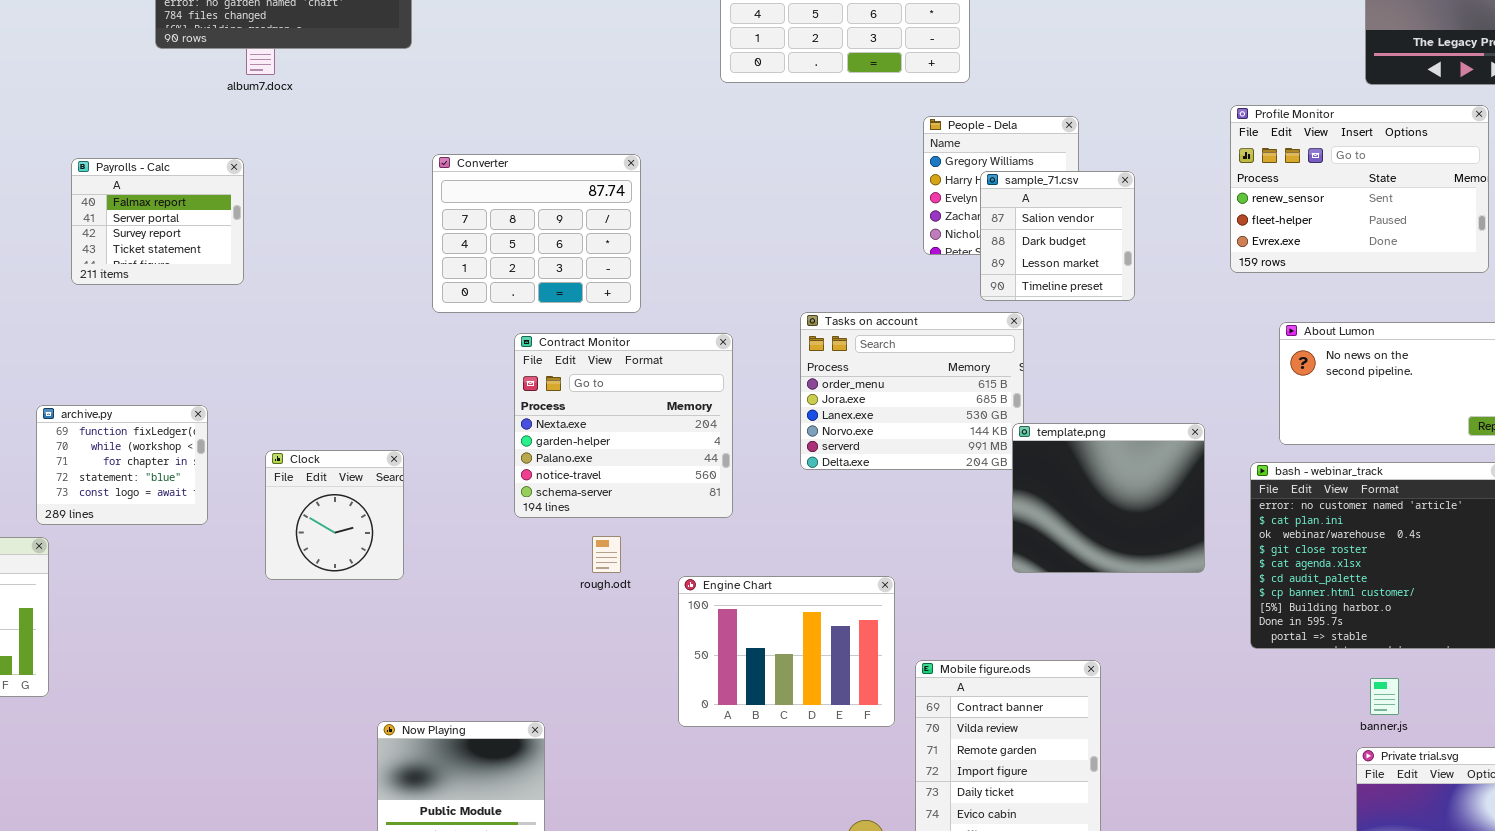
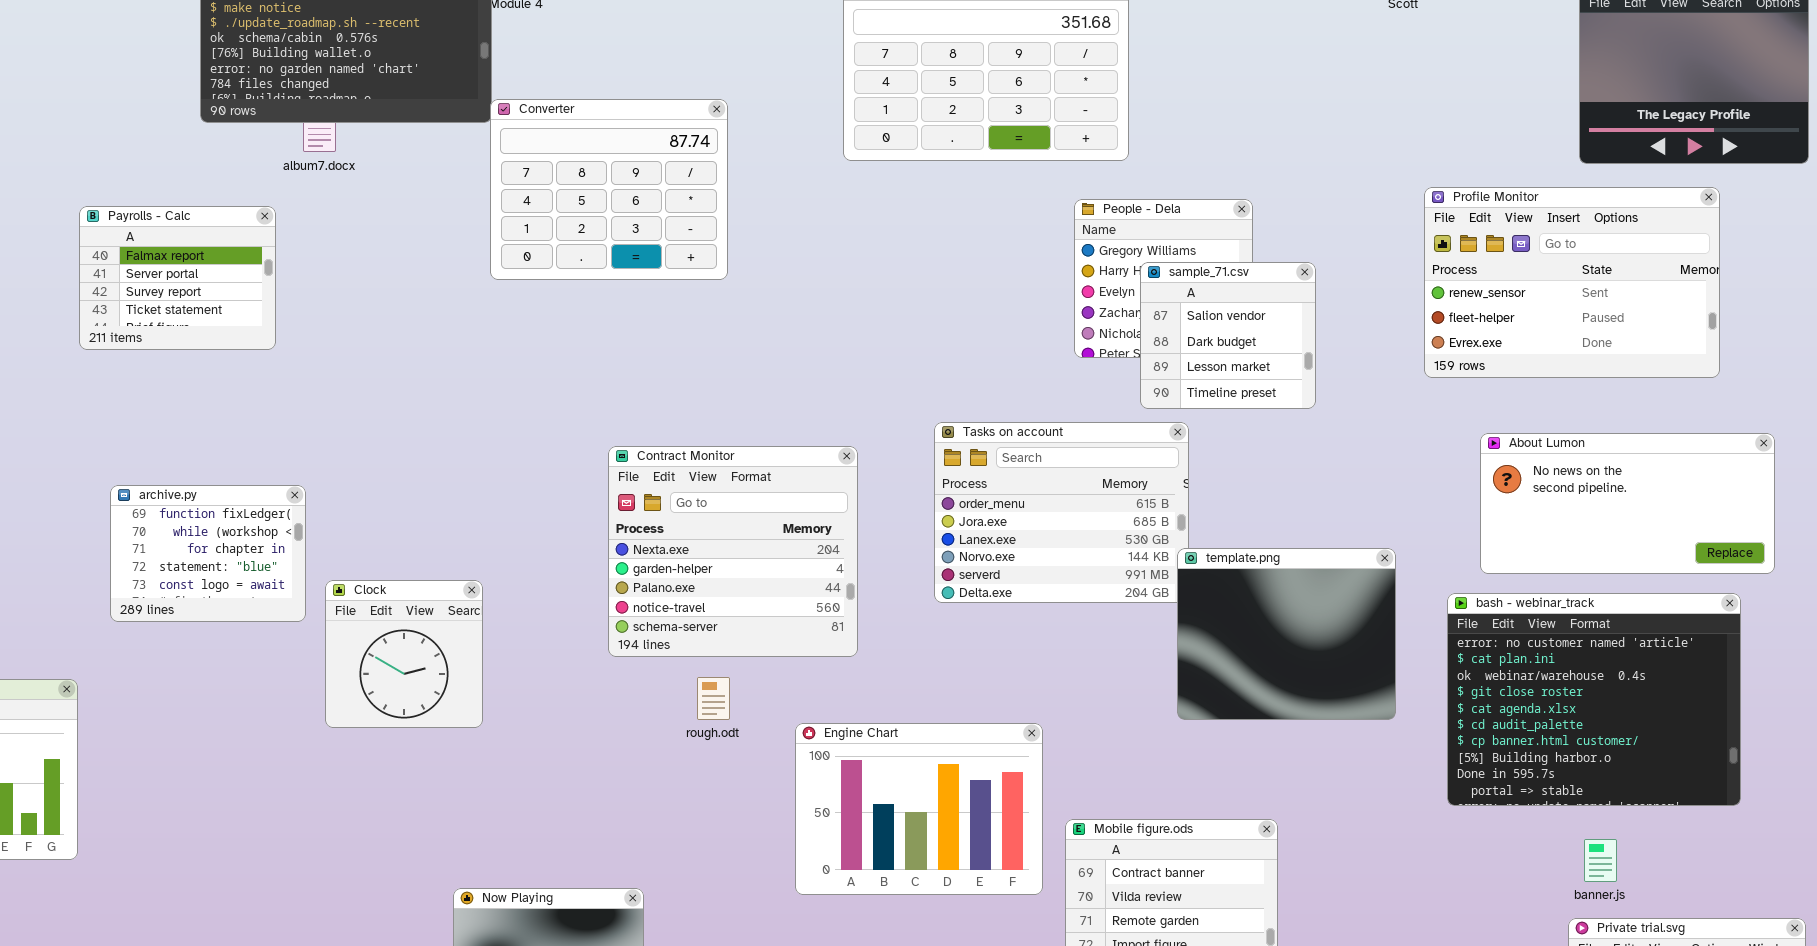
Converter: [432,154,641,313] -> [490,99,728,280], moved
Payrolls - Calc: [71,158,244,285] -> [79,206,276,350], moved
archive.py: [36,405,208,525] -> [110,485,306,622], moved

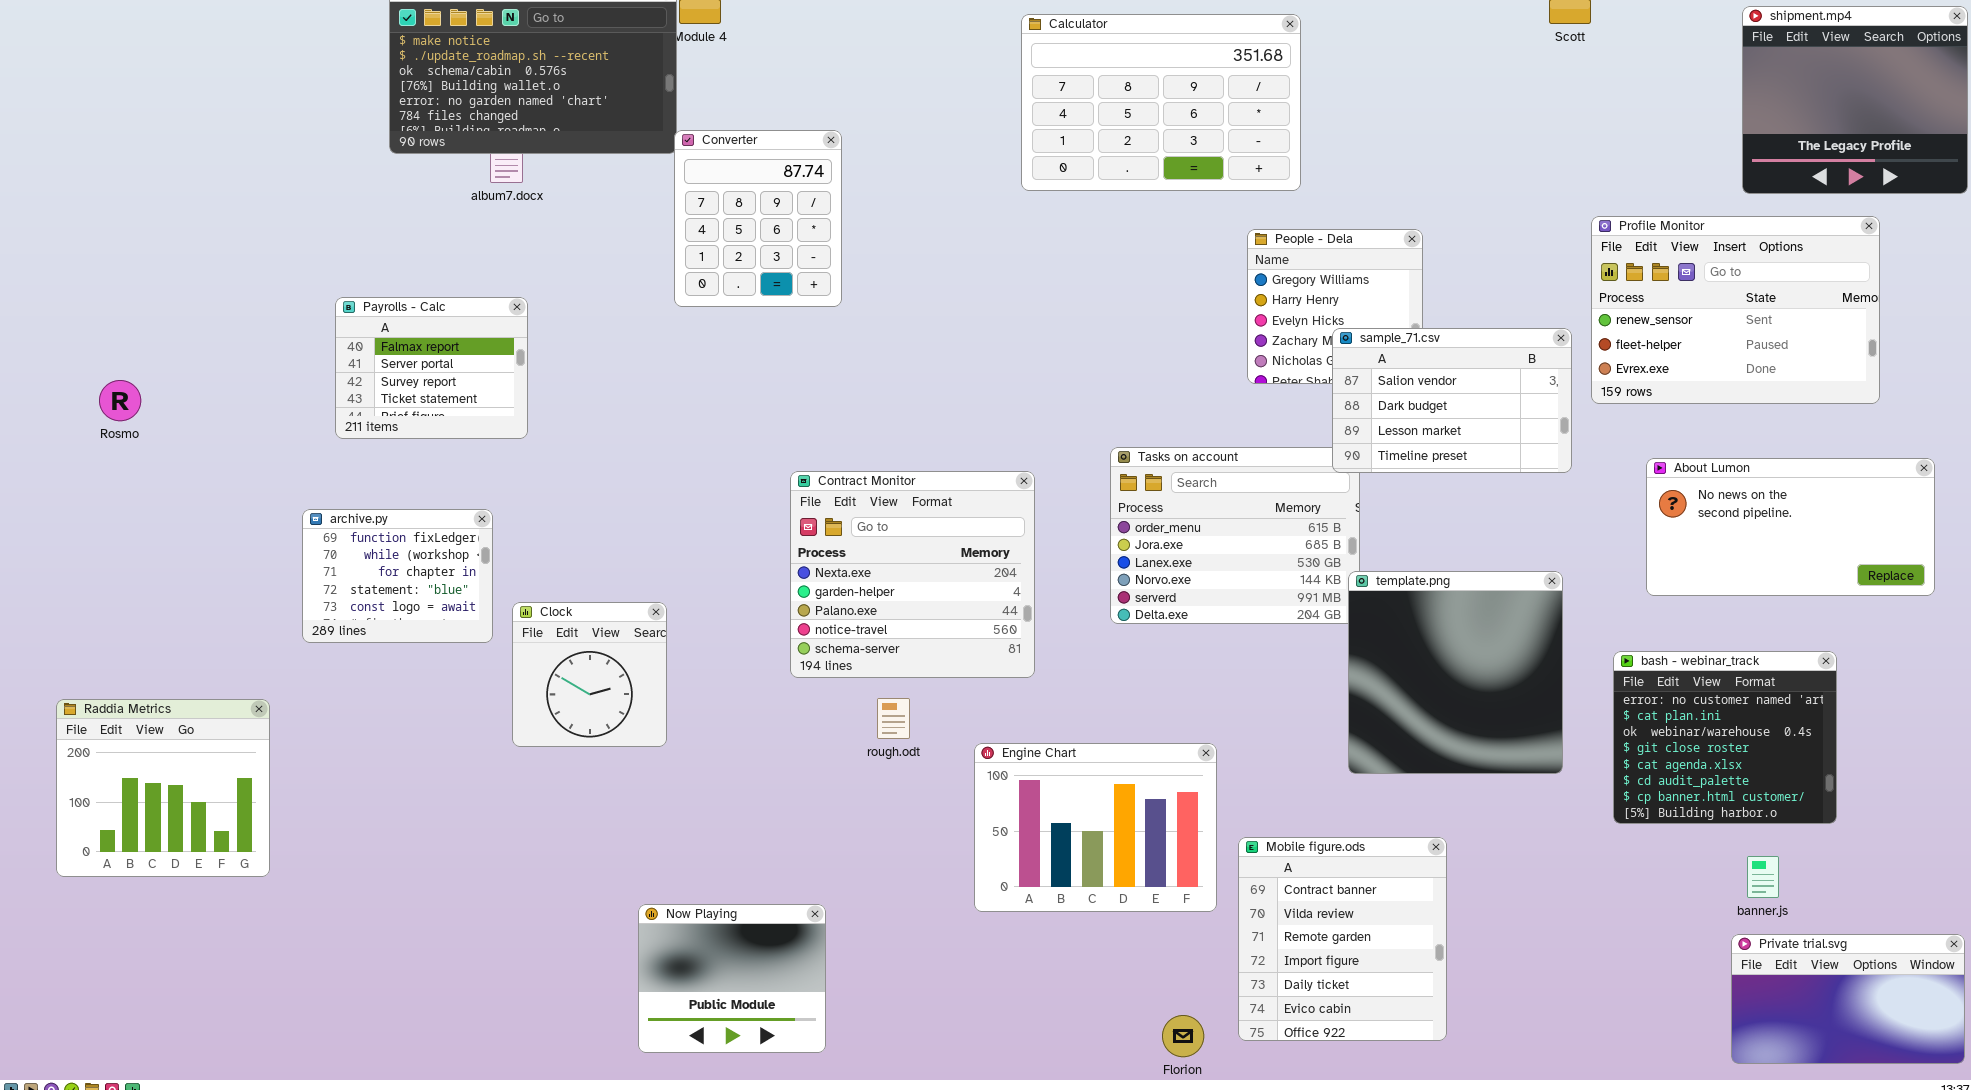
Converter: [490,99,728,280] -> [674,130,842,307], resized
Payrolls - Calc: [79,206,276,350] -> [335,297,528,439], moved
sample_71.csv: [1140,262,1316,409] -> [1332,328,1572,473], moved, resized
template.png: [1177,548,1396,720] -> [1348,571,1563,774], resized
bash - webinar_track: [1447,593,1741,806] -> [1613,651,1837,824], resized

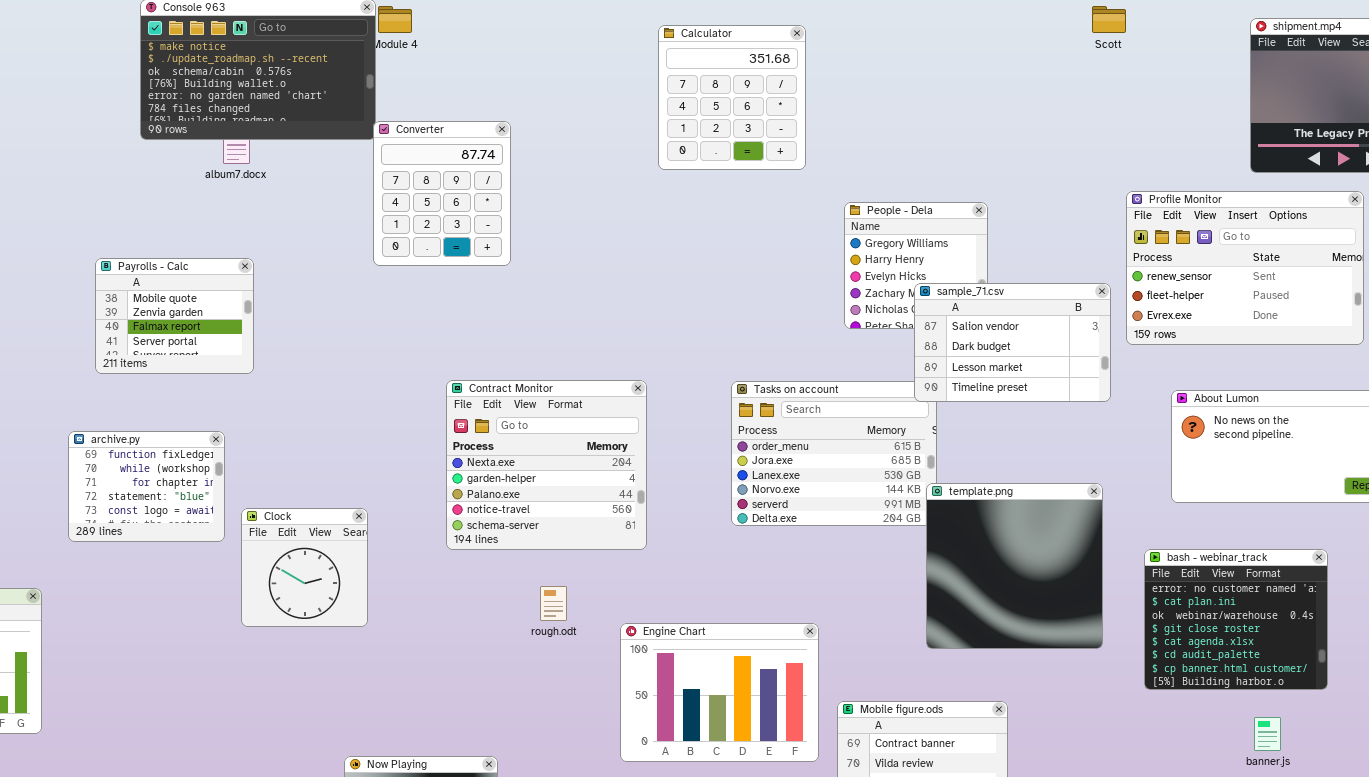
Calculator: [1021,14,1301,191] -> [658,25,806,170], resized
Payrolls - Calc: [335,297,528,439] -> [95,258,254,374], scrolled up 2 rows
Contract Monitor: [790,471,1035,678] -> [446,380,647,550], moved

